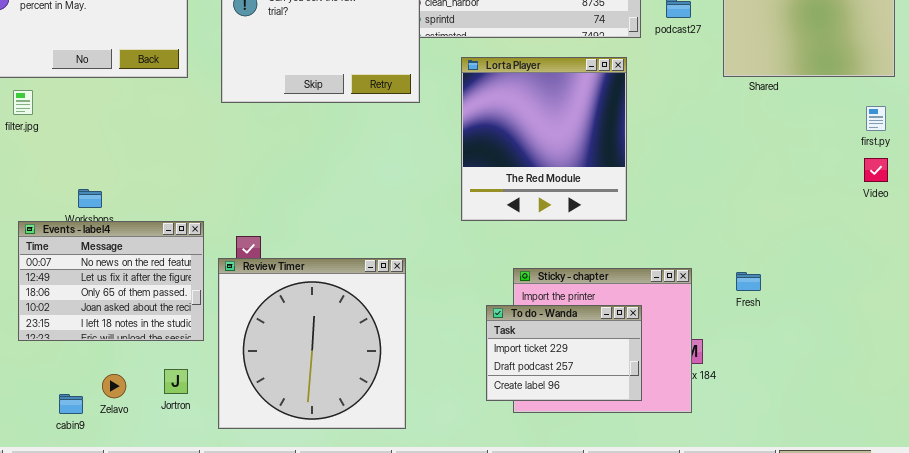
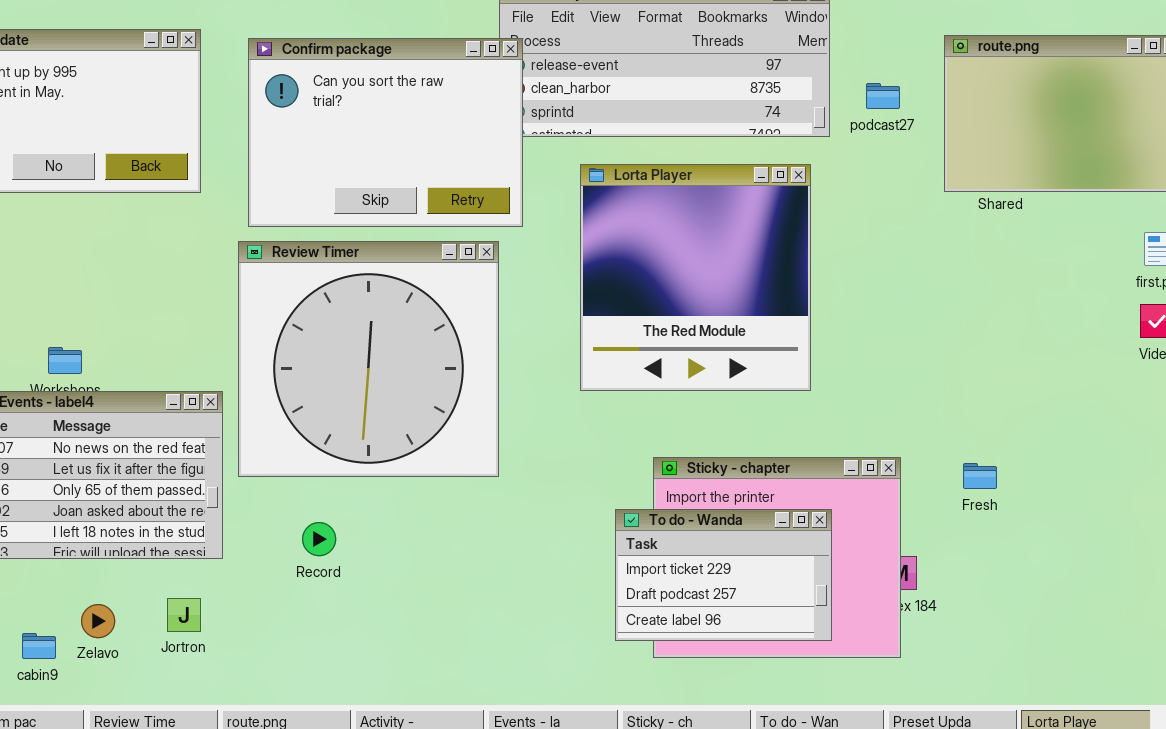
Review Timer: [218,258,406,429] -> [238,241,499,477], moved

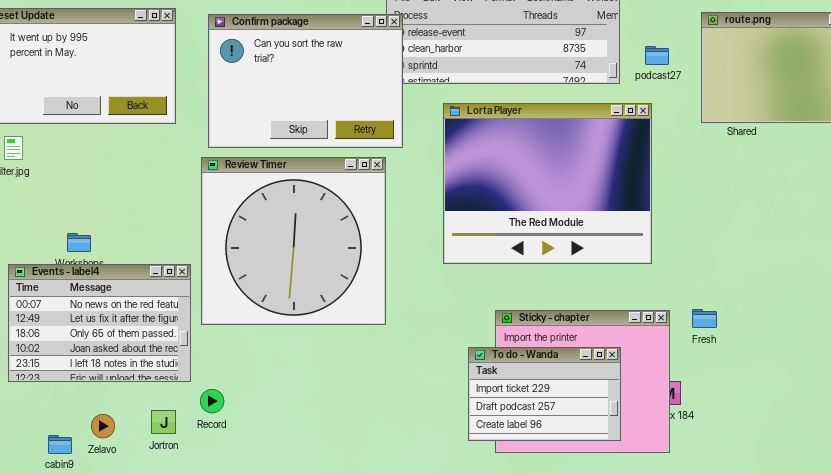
Lorta Player: [580,164,811,391] -> [443,103,652,264], resized
Fresh: [963,463,997,489] -> [692,309,717,328], moved
Record: [302,522,336,556] -> [200,389,224,413], moved

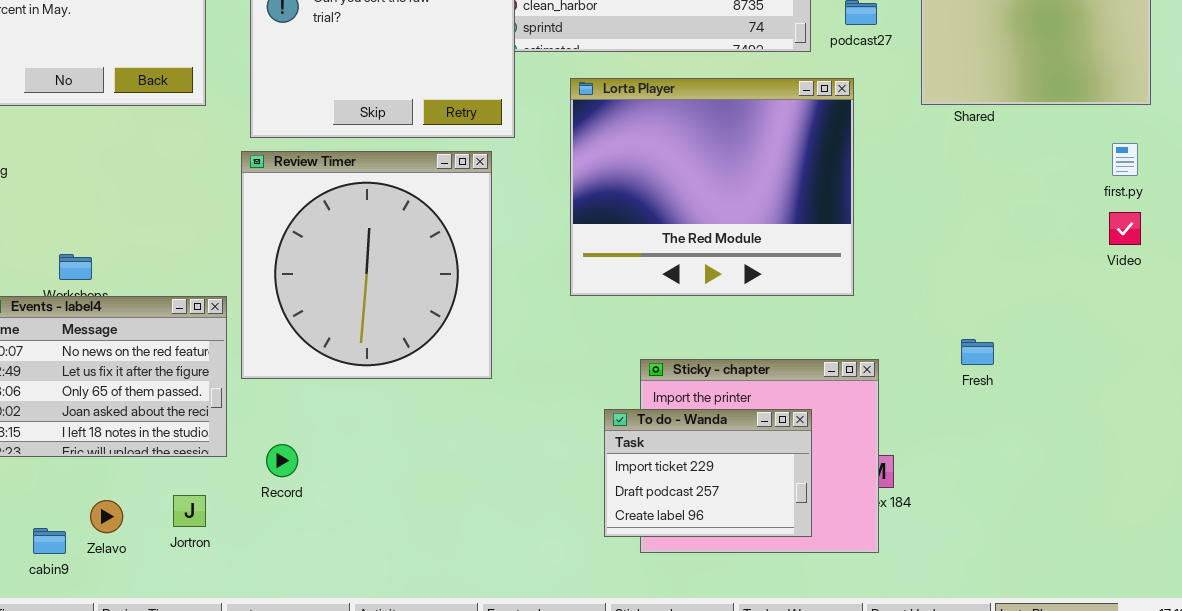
Fresh: [692,309,717,328] -> [961,339,994,365], moved
Record: [200,389,224,413] -> [266,444,298,477], moved

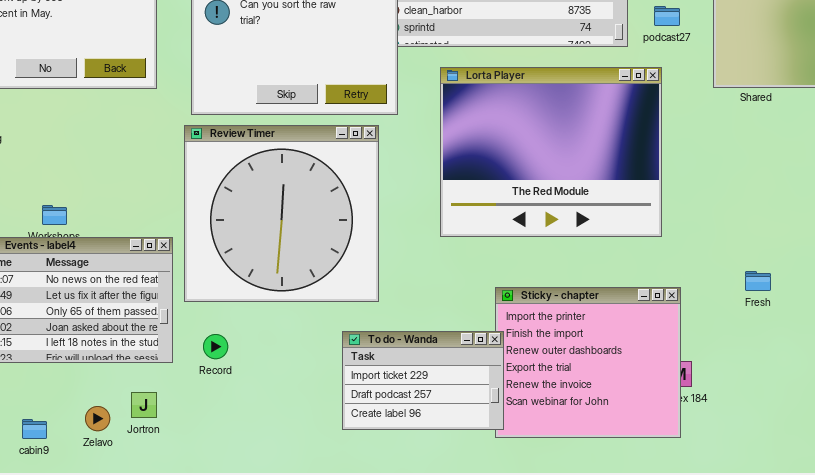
To do - Wanda: [604,409,812,537] -> [342,331,504,430], moved
Record: [266,444,298,477] -> [203,334,228,359], moved
Zelavo: [90,500,123,533] -> [85,406,110,431], moved

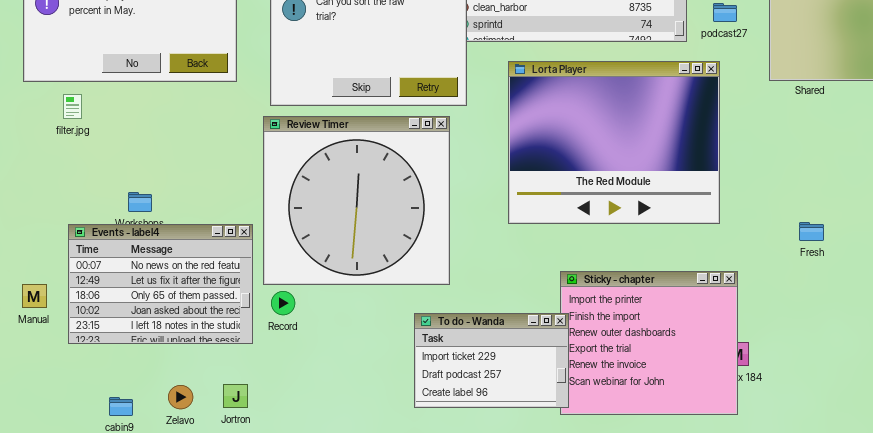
Fresh: [745,271,771,291] -> [799,222,824,241], moved
Record: [203,334,228,359] -> [271,291,295,315], moved
Jortron: [131,392,157,418] -> [223,384,248,408], moved

